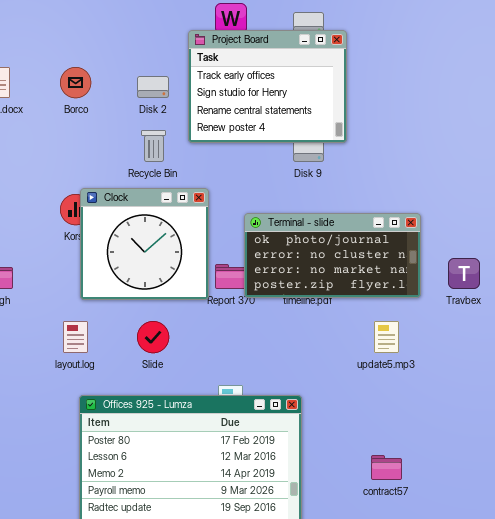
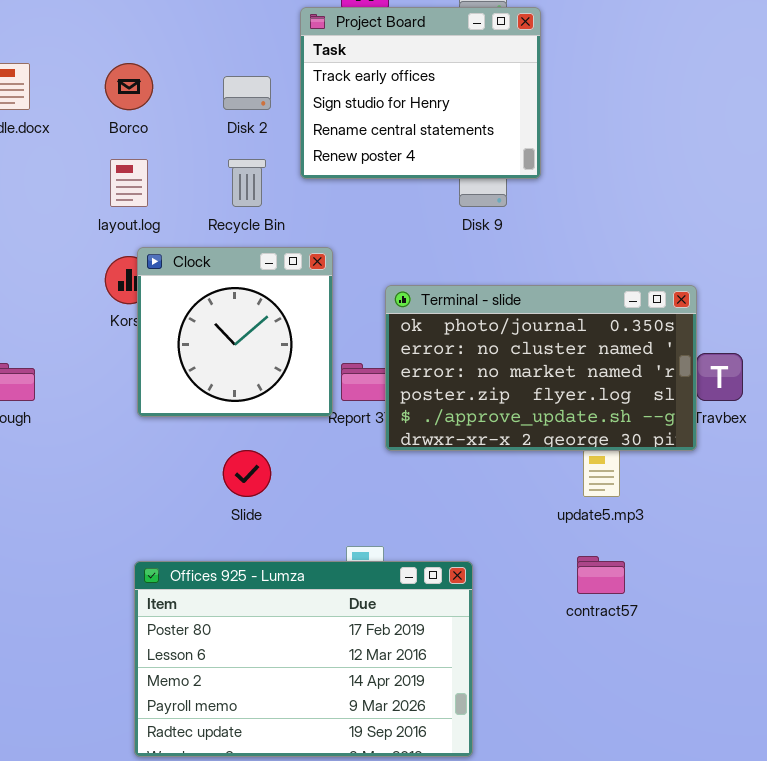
Terminal - slide: [244,213,421,298] -> [385,285,697,451], resized
layout.log: [63,321,88,353] -> [110,159,148,207], moved
contract57: [371,455,402,480] -> [577,556,625,594], moved

